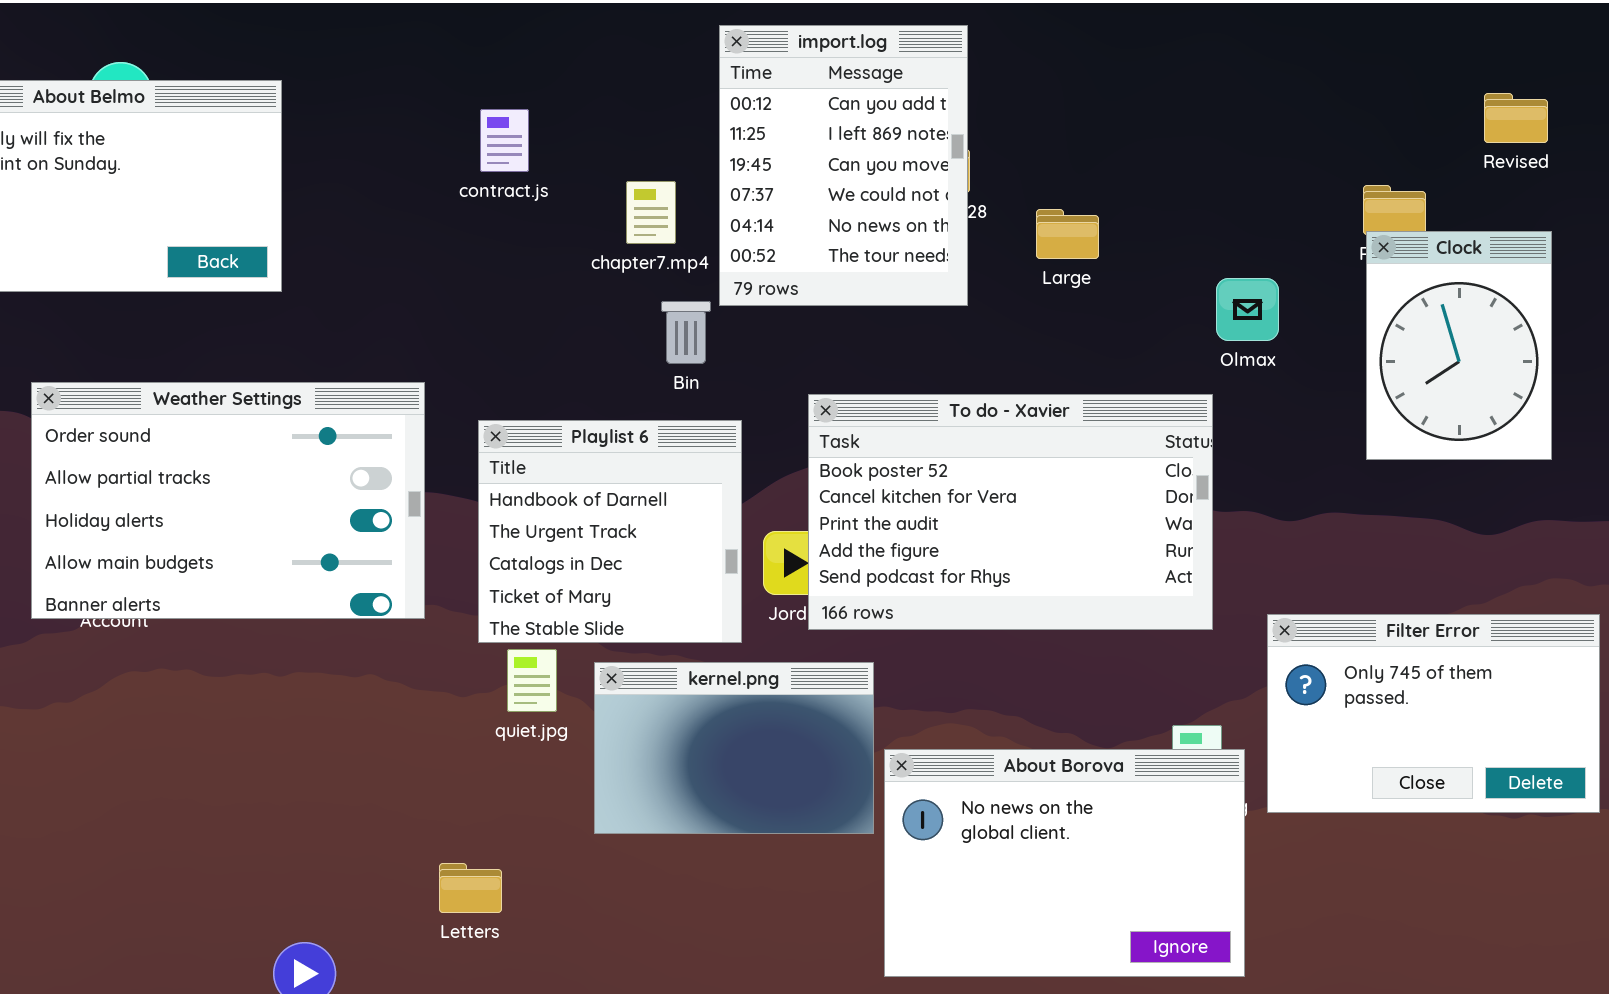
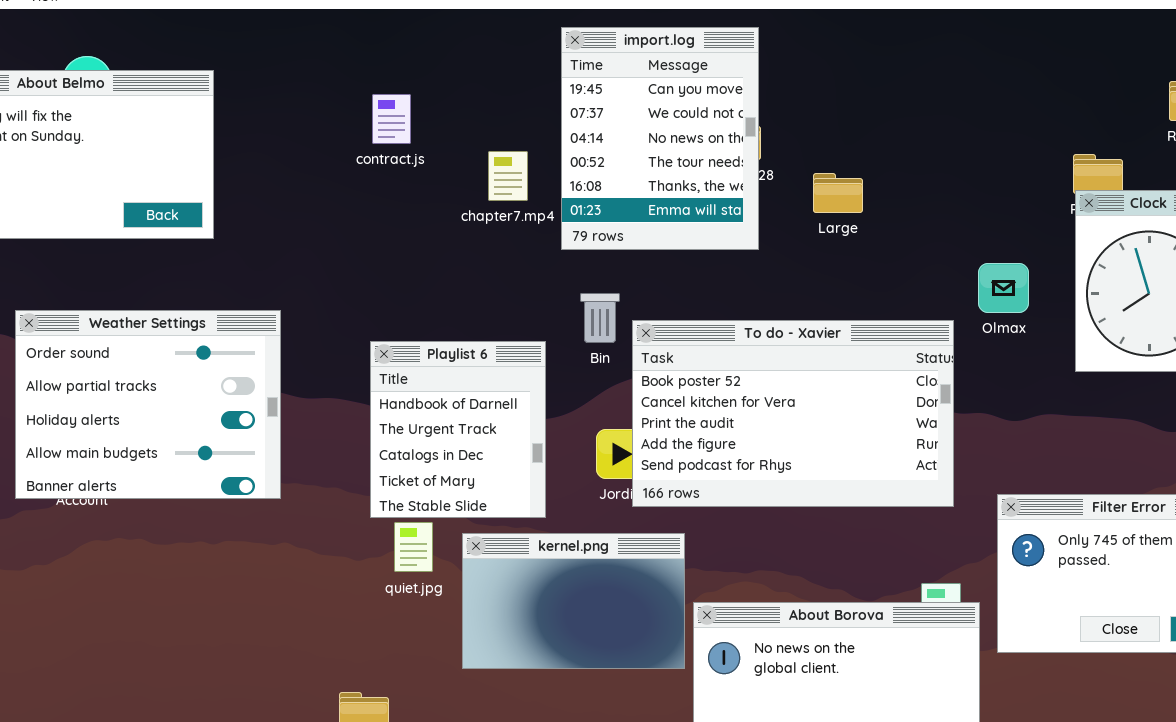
import.log: [719,25,968,306] -> [561,27,759,250], scrolled down 2 rows
Olmax: [1216,278,1279,341] -> [978,263,1029,313], moved
Bin: [661,301,711,364] -> [580,293,620,343], moved
Weather Settings: [31,382,425,619] -> [15,310,281,499], resized
Playlist 6: [478,420,742,643] -> [370,341,546,518], resized

